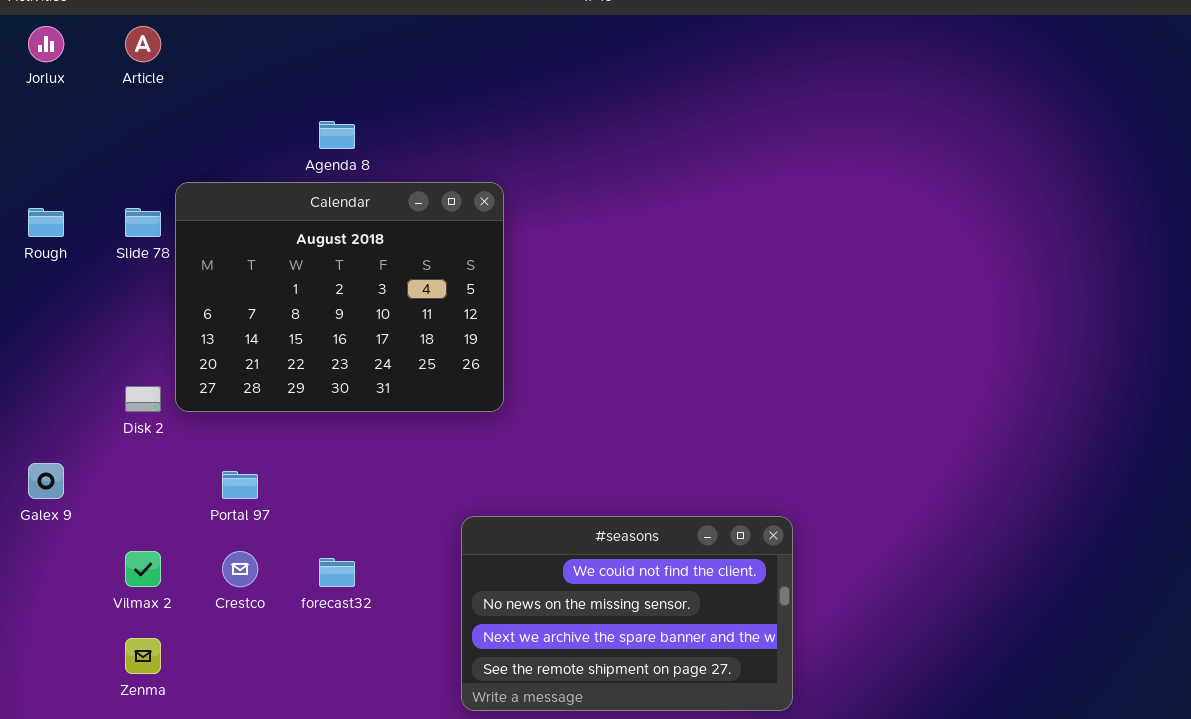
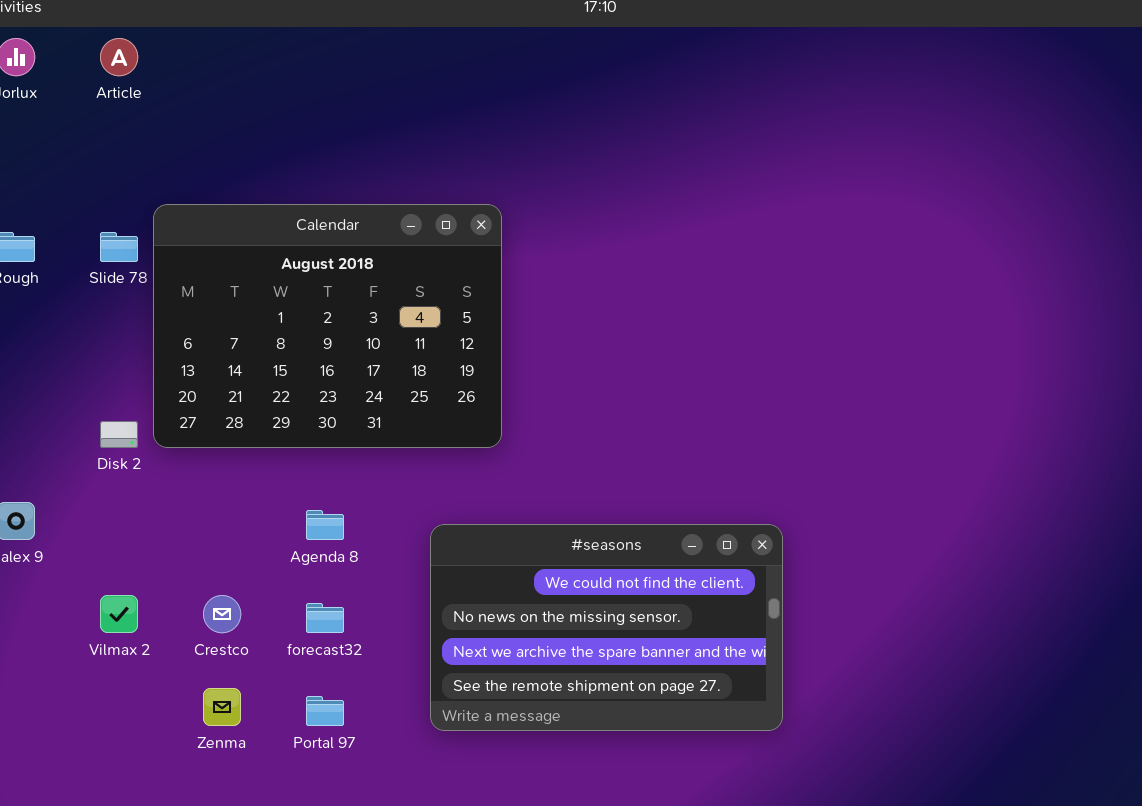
Agenda 8: [319,121,355,149] -> [306,510,344,540], moved
Portal 97: [222,471,258,499] -> [306,696,344,726], moved
#seasons: [461,516,793,711] -> [430,524,783,731], moved
Zenma: [125,638,161,674] -> [203,688,241,726], moved

